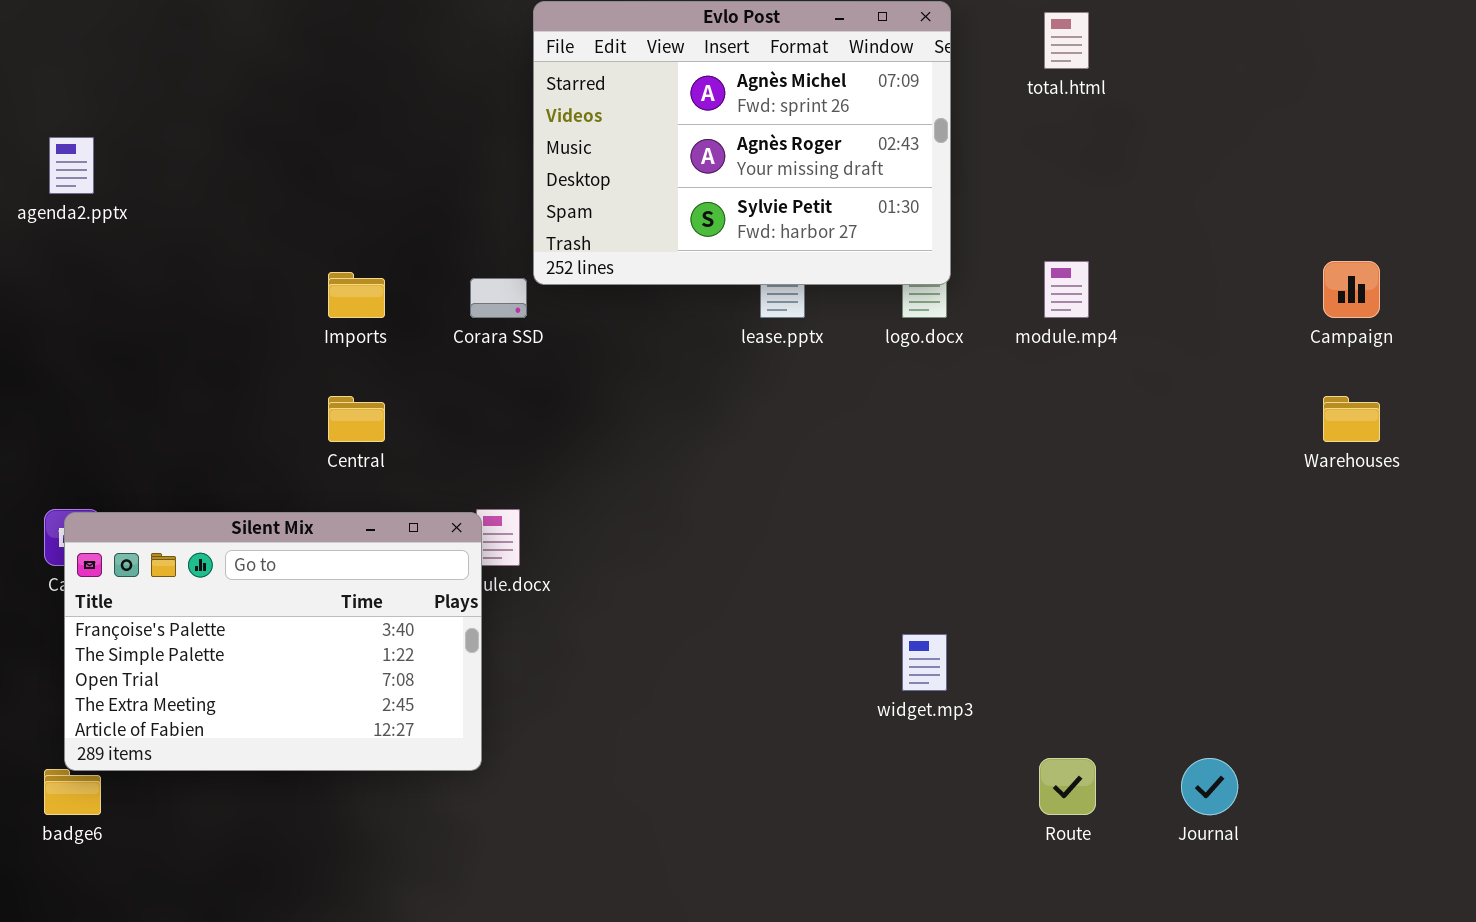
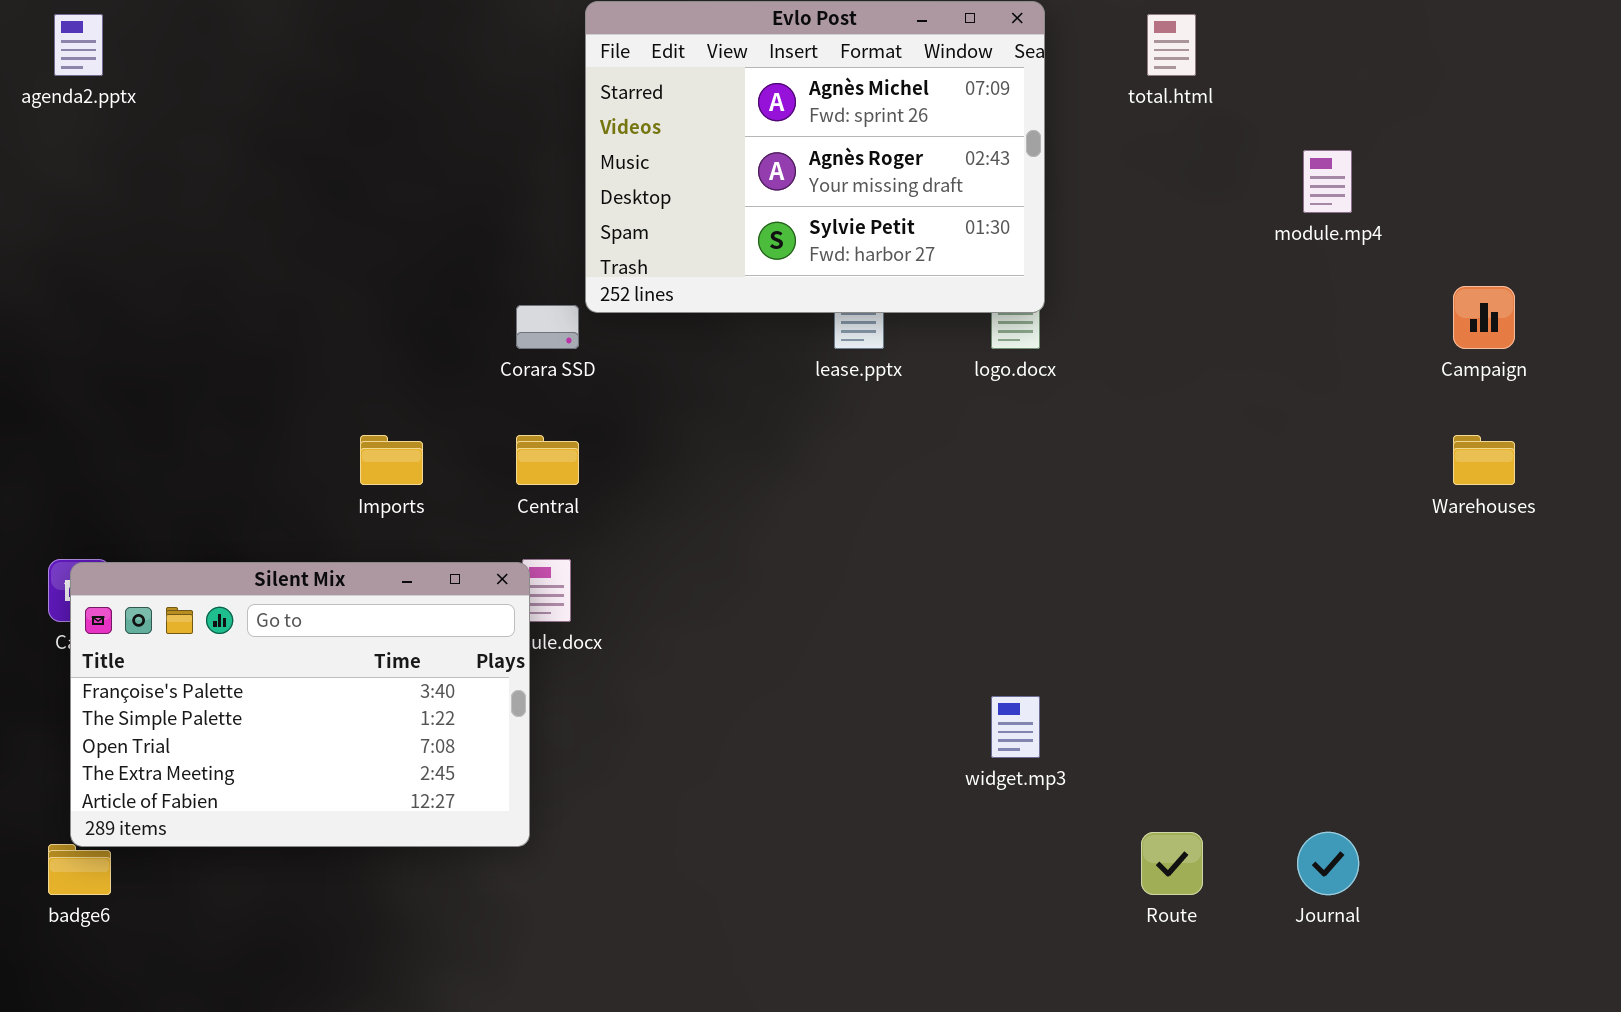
agenda2.pptx: [49,137,94,194] -> [54,14,103,76], moved
module.mp4: [1044,261,1089,318] -> [1303,150,1352,213], moved
Imports: [328,272,385,318] -> [360,435,423,485], moved
Central: [328,396,385,442] -> [516,435,579,485], moved

